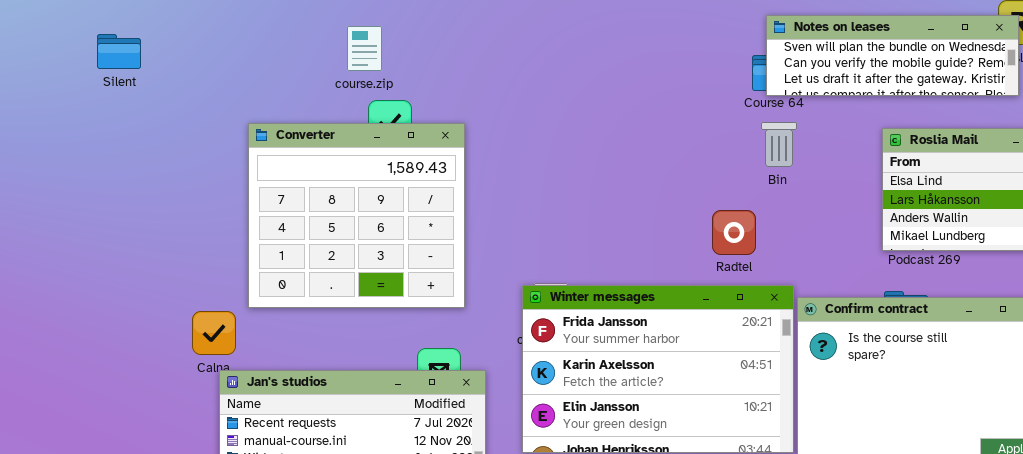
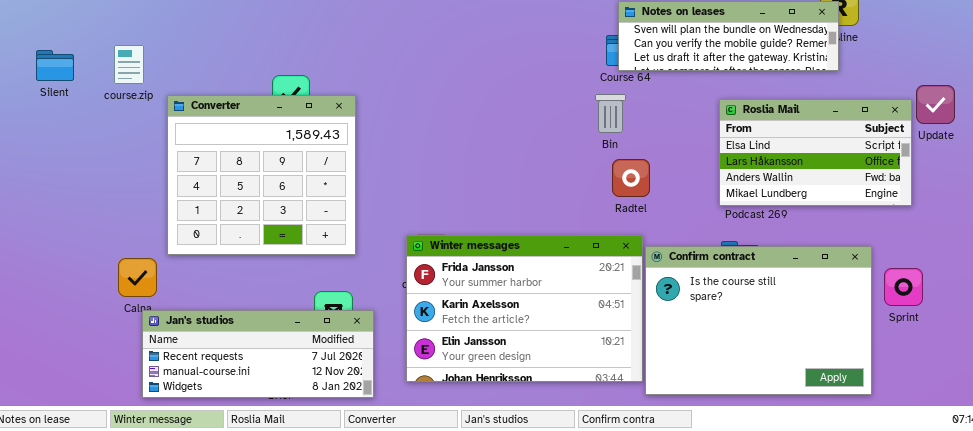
course.zip: [347,26,382,71] -> [114,45,144,84], moved
Silent: [97,34,141,69] -> [36,50,74,81], moved
Bin: [761,122,797,167] -> [595,94,626,133], moved
Radtel: [712,210,756,255] -> [612,159,650,197], moved

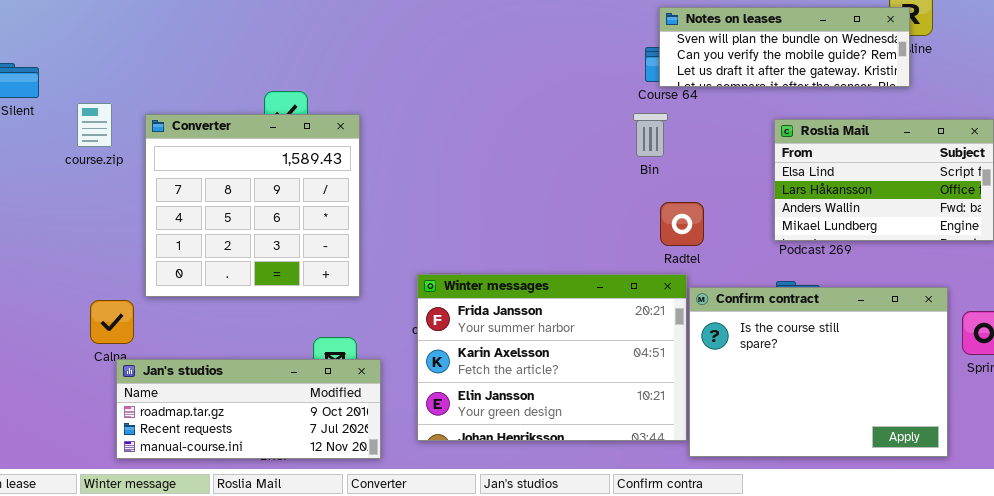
course.zip: [114,45,144,84] -> [77,103,112,147], moved
Radtel: [612,159,650,197] -> [660,202,704,246], moved
Jan's studios: [142,310,374,398] -> [116,359,381,459], scrolled up 1 row

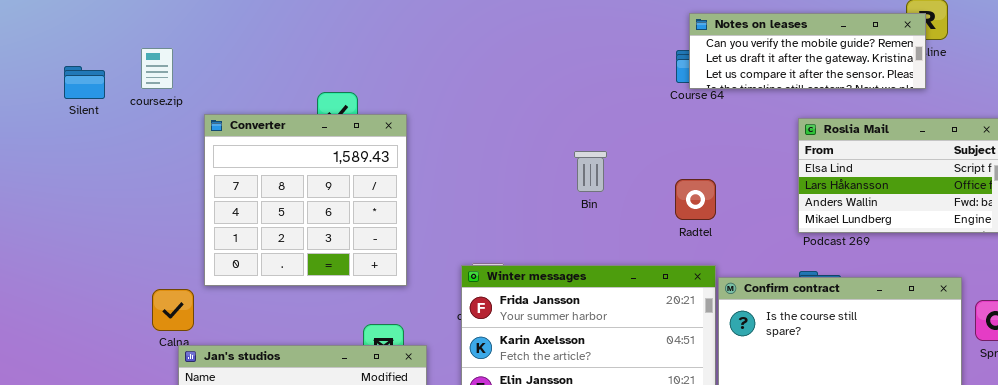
Notes on leases: [659,7,910,87] -> [689,13,926,89], scrolled down 1 row
course.zip: [77,103,112,147] -> [141,48,173,89], moved
Bin: [633,113,668,157] -> [574,151,607,192], moved
Radtel: [660,202,704,246] -> [675,179,716,220], moved

